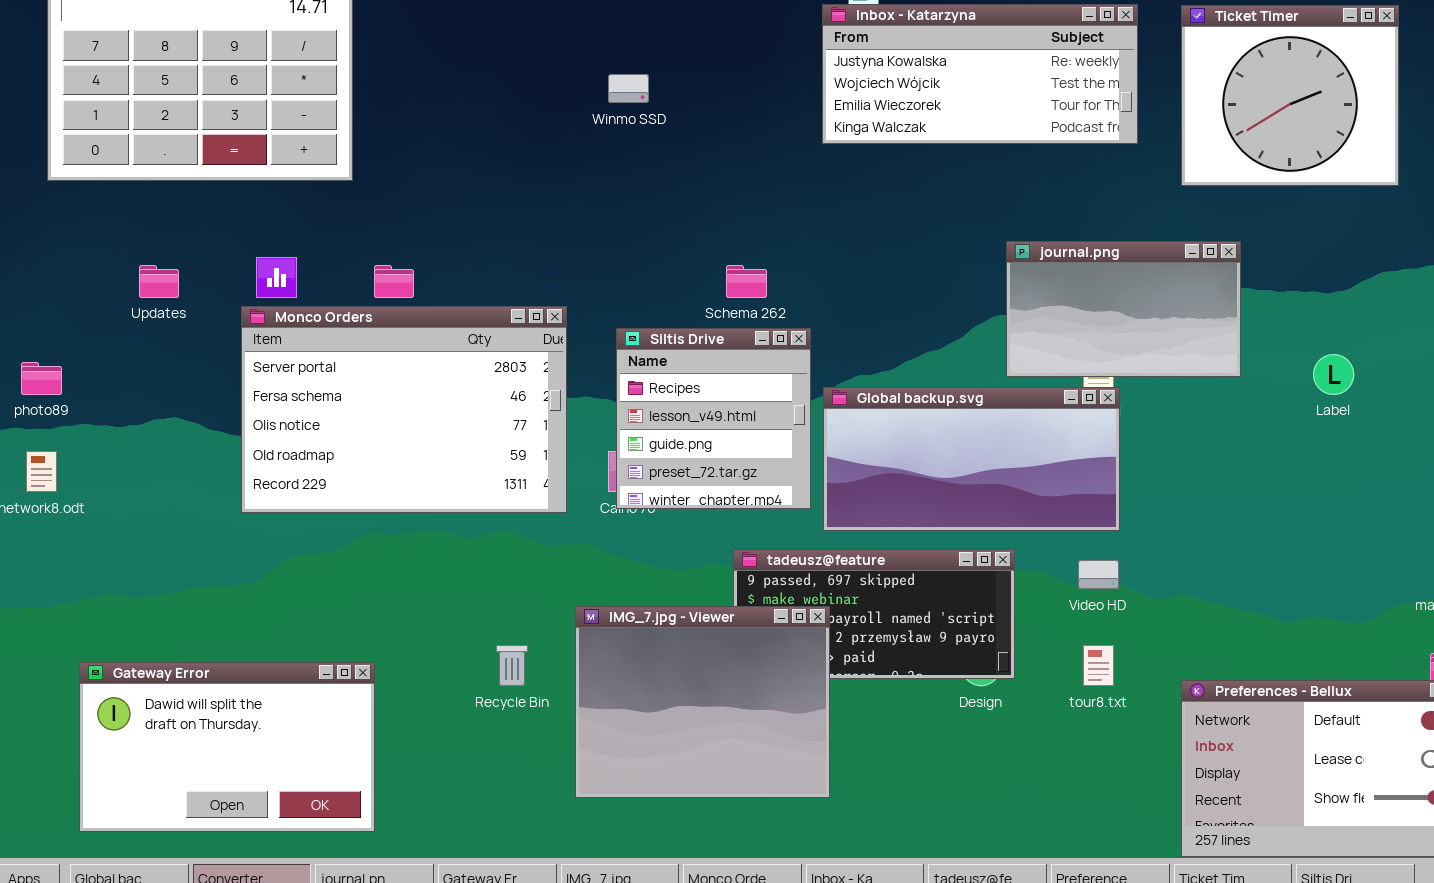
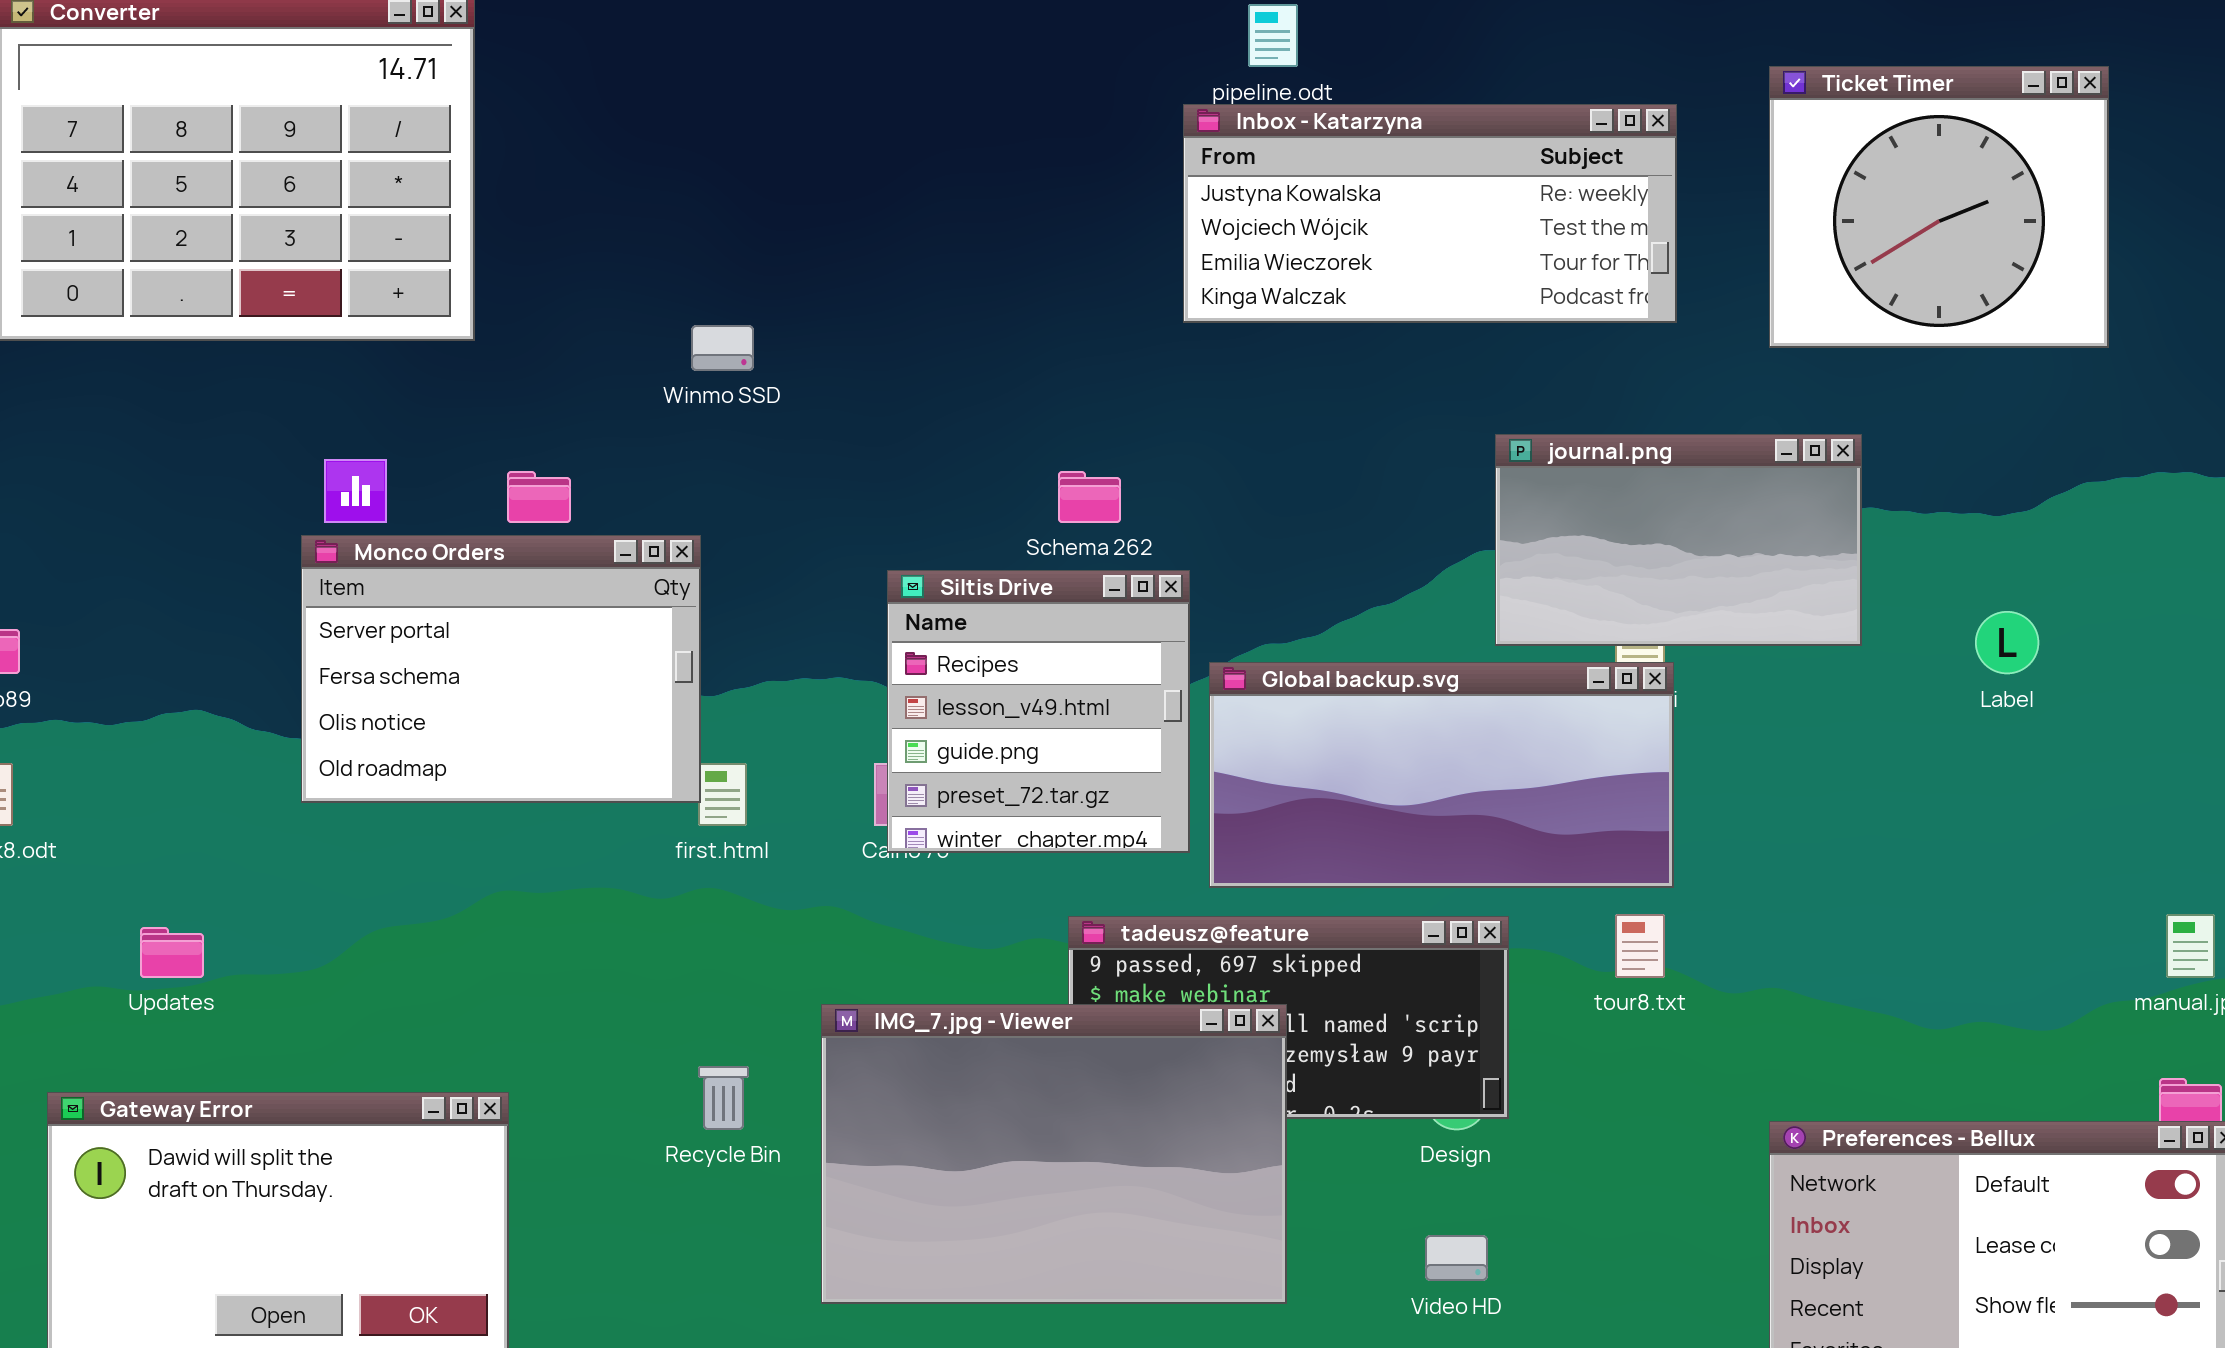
Inbox - Katarzyna: [822,4,1138,144] -> [1183,104,1677,323], moved
Winmo SSD: [608,74,649,103] -> [691,325,754,371], moved
Updates: [139,265,179,298] -> [140,927,204,978], moved
Monco Orders: [241,306,567,513] -> [301,535,701,803], resized
Video HD: [1078,560,1119,589] -> [1425,1235,1488,1281], moved
IMG_7.jpg - Viewer: [575,606,830,798] -> [821,1004,1287,1304], resized
tour8.txt: [1083,645,1114,686] -> [1615,914,1665,978], moved

